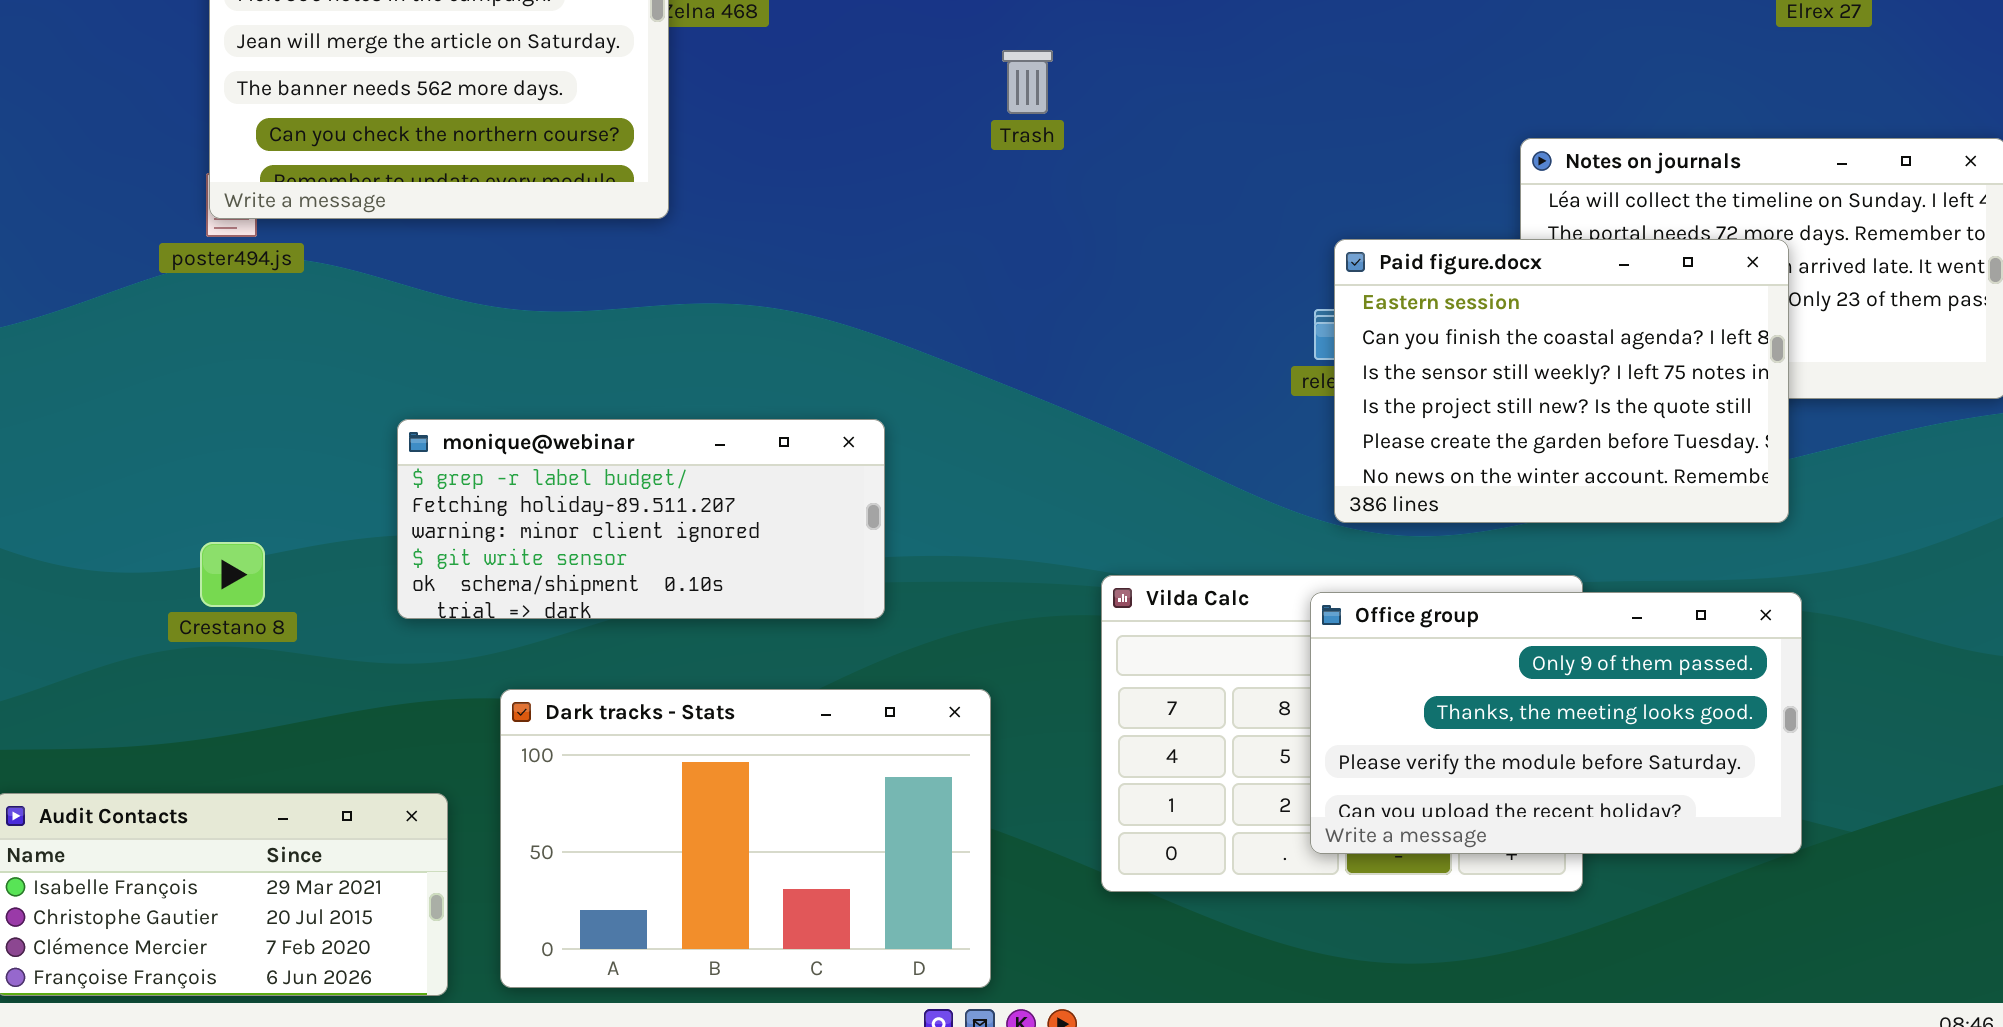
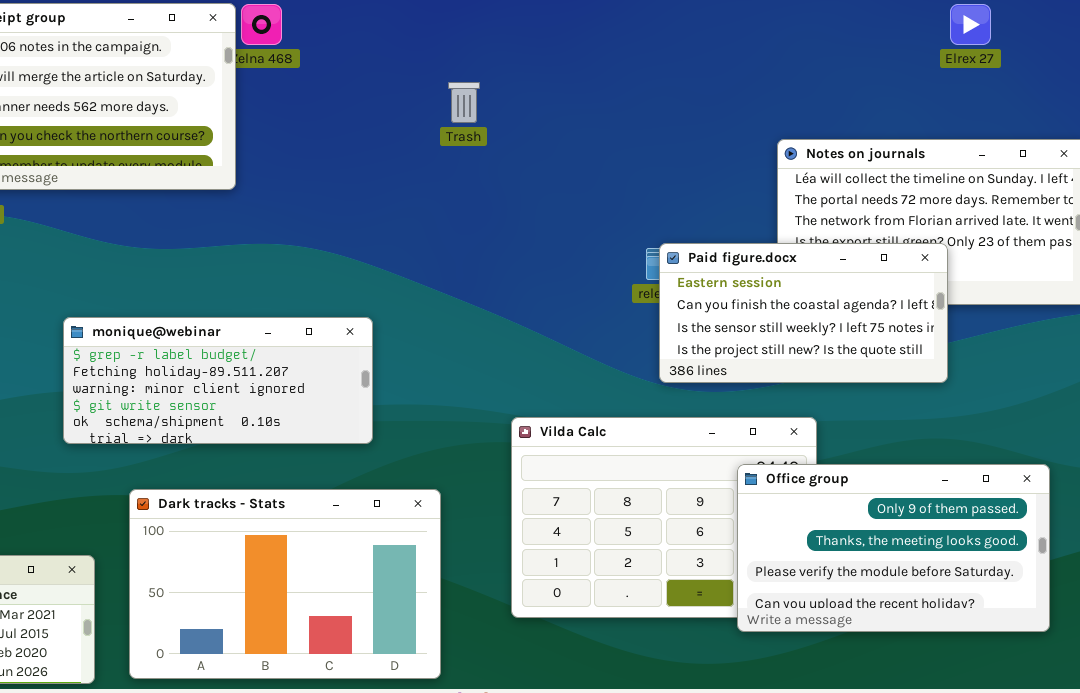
Paid figure.docx: [1334,239,1789,523] -> [659,243,948,383], resized
Office group: [1310,592,1802,854] -> [737,464,1050,632], moved

